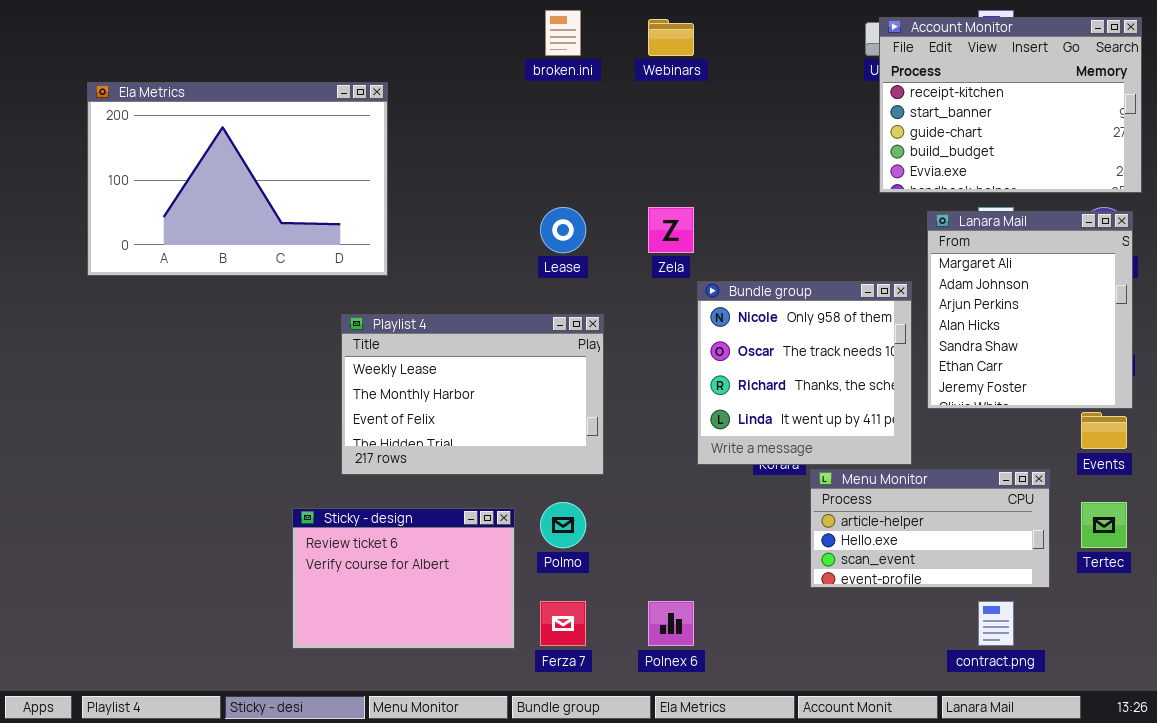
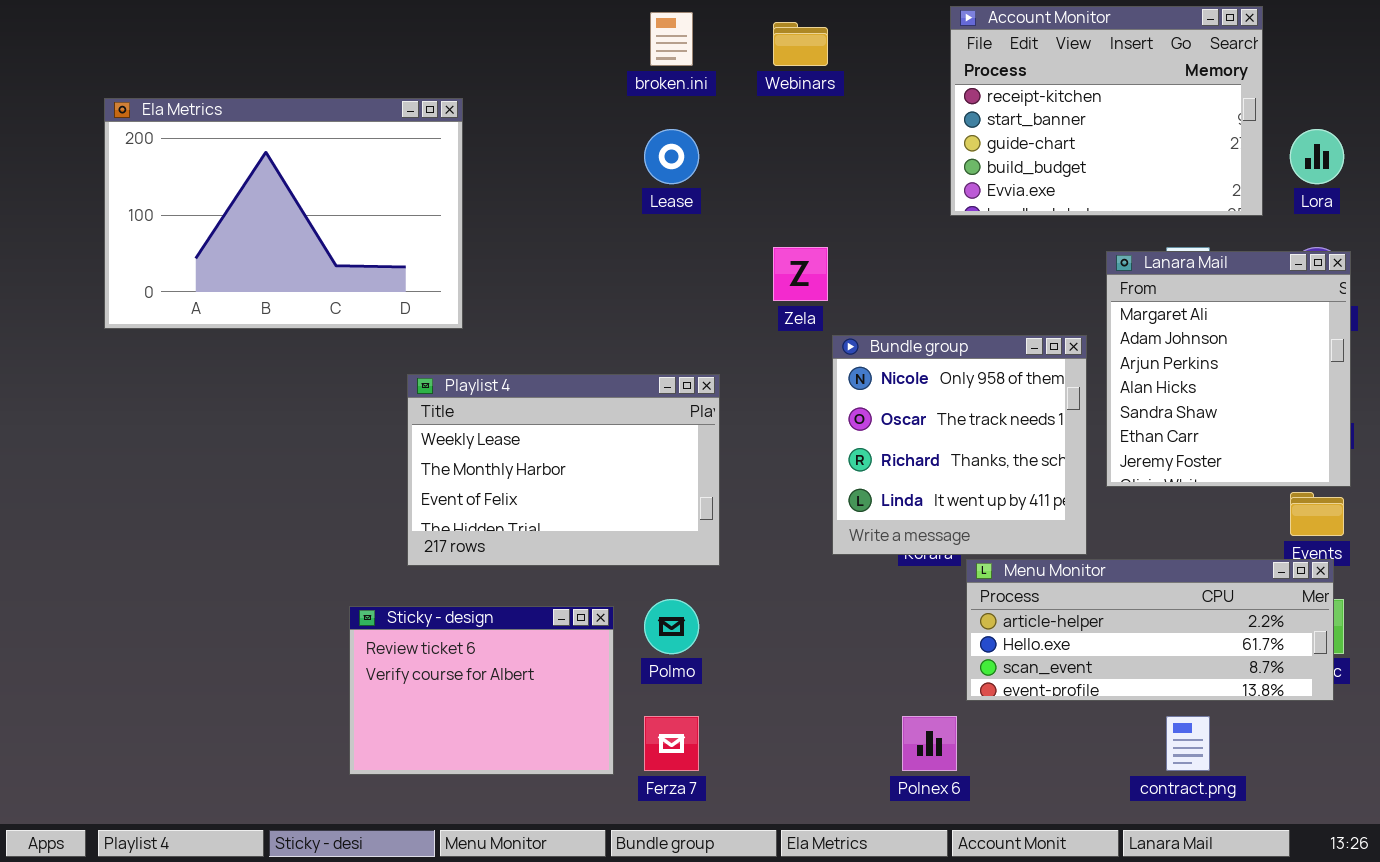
Account Monitor: [879,17,1142,193] -> [950,6,1263,216], moved
Lease: [540,207,586,253] -> [644,129,699,184], moved
Menu Monitor: [810,469,1050,588] -> [966,559,1334,701], resized
Polnex 6: [648,601,694,646] -> [902,716,957,771], moved

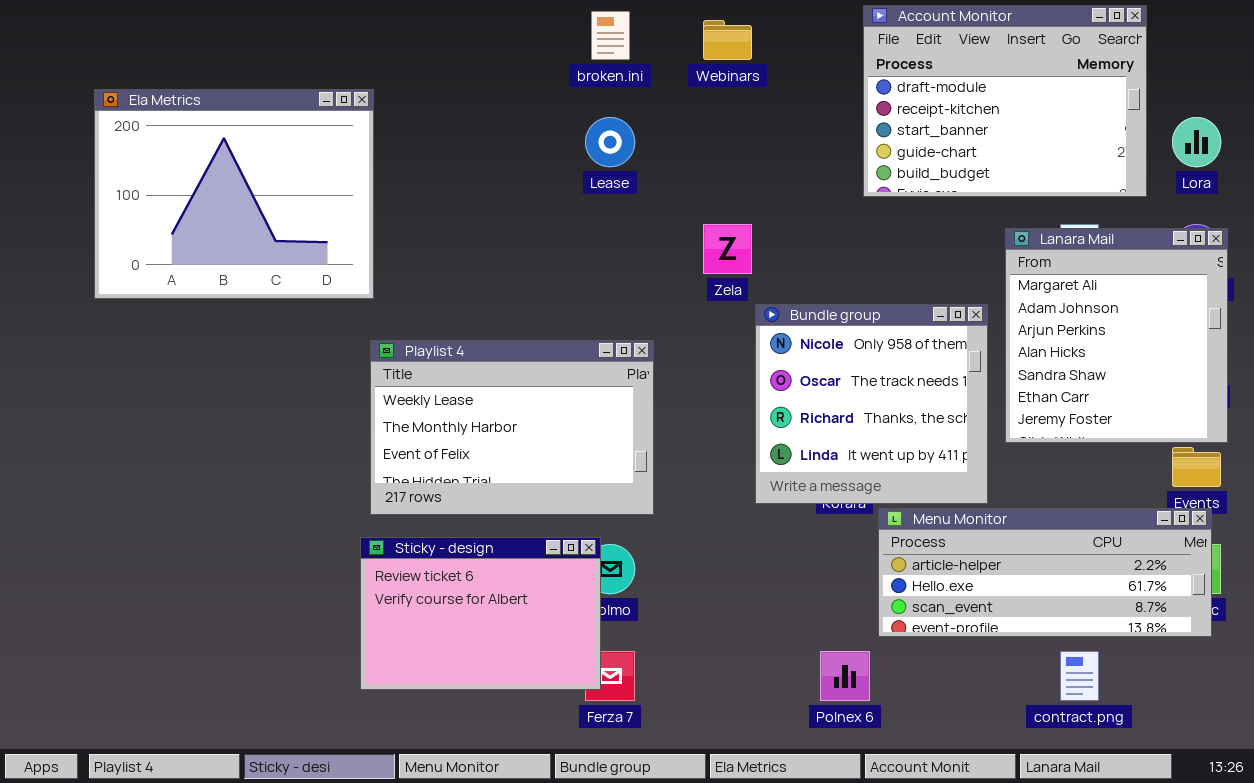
Account Monitor: [950,6,1263,216] -> [863,5,1147,197], scrolled up 1 row
Ela Metrics: [104,98,463,329] -> [94,89,374,299], resized
Sticky - design: [349,606,614,775] -> [360,537,601,690], moved

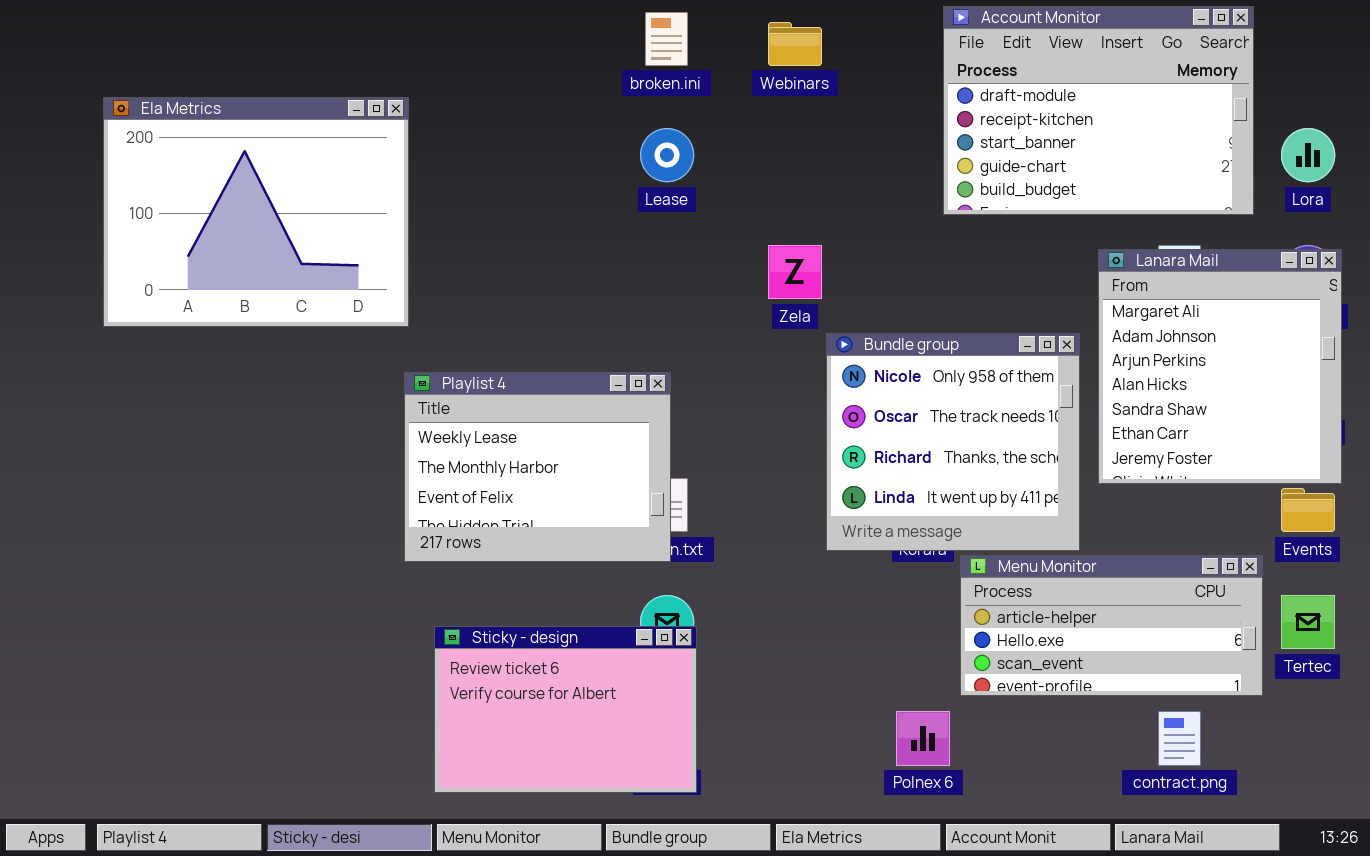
Playlist 4: [370,340,654,515] -> [404,372,671,562], resized
Menu Monitor: [878,508,1212,637] -> [960,555,1263,696], resized
Sticky - design: [360,537,601,690] -> [434,626,697,793], moved

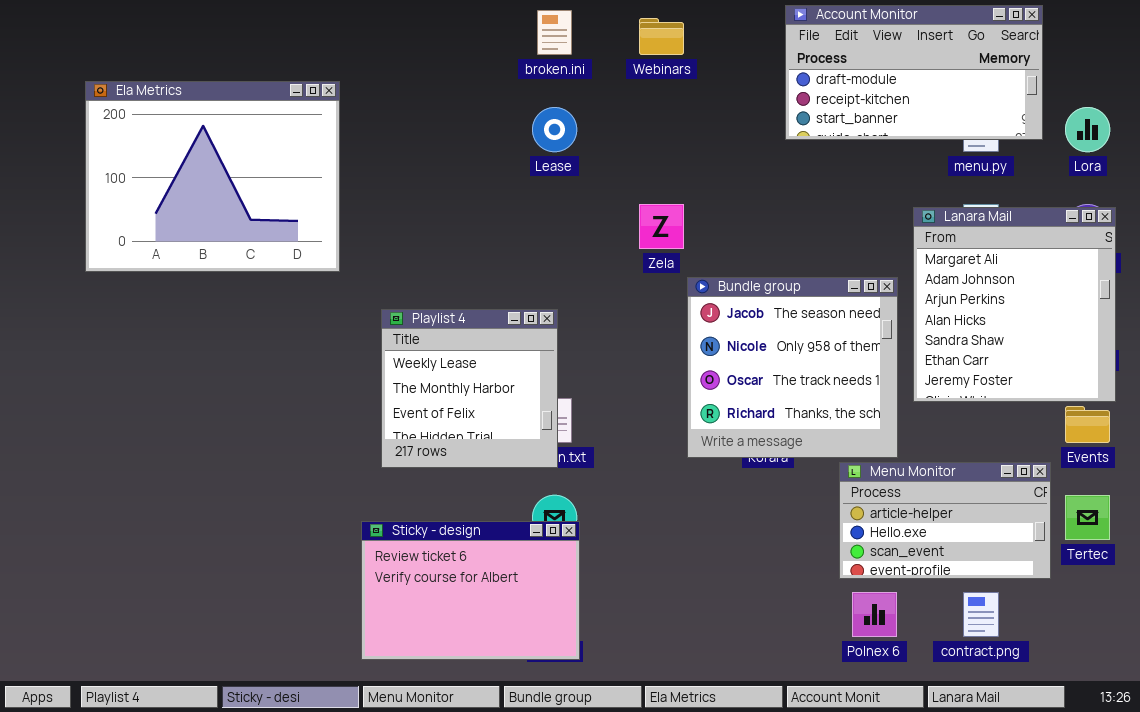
Account Monitor: [943,6,1254,215] -> [785,5,1043,140], resized
Bundle group: [826,333,1080,551] -> [687,277,898,458], scrolled up 1 row
Playlist 4: [404,372,671,562] -> [381,309,558,468], resized
Menu Monitor: [960,555,1263,696] -> [839,462,1051,579], resized
Polnex 6: [896,711,950,766] -> [852,592,897,637], moved

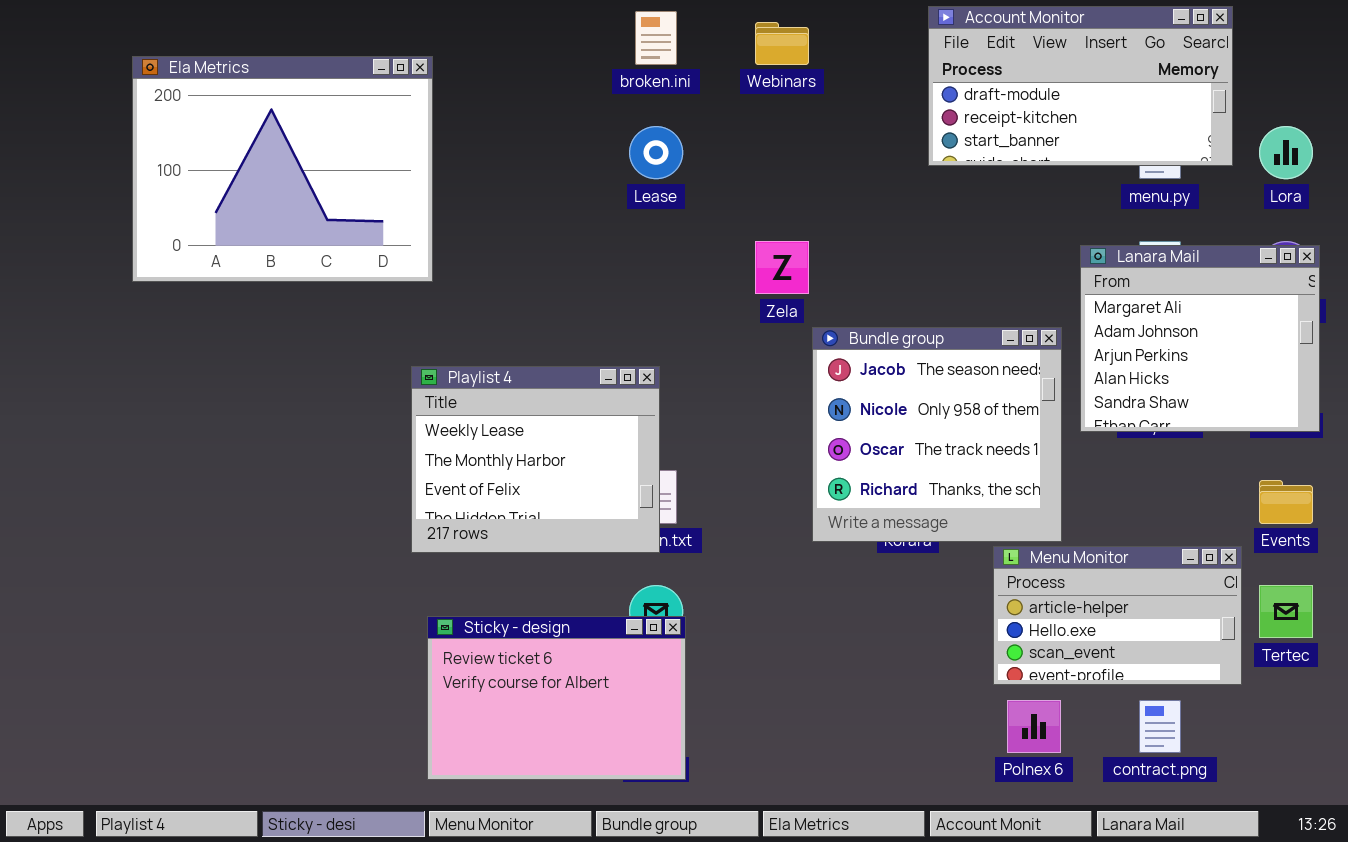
Ela Metrics: [85,81,340,272] -> [132,56,433,282], moved
Lanara Mail: [913,207,1116,402] -> [1080,245,1320,432], resized
Playlist 4: [381,309,558,468] -> [411,366,660,553], resized

